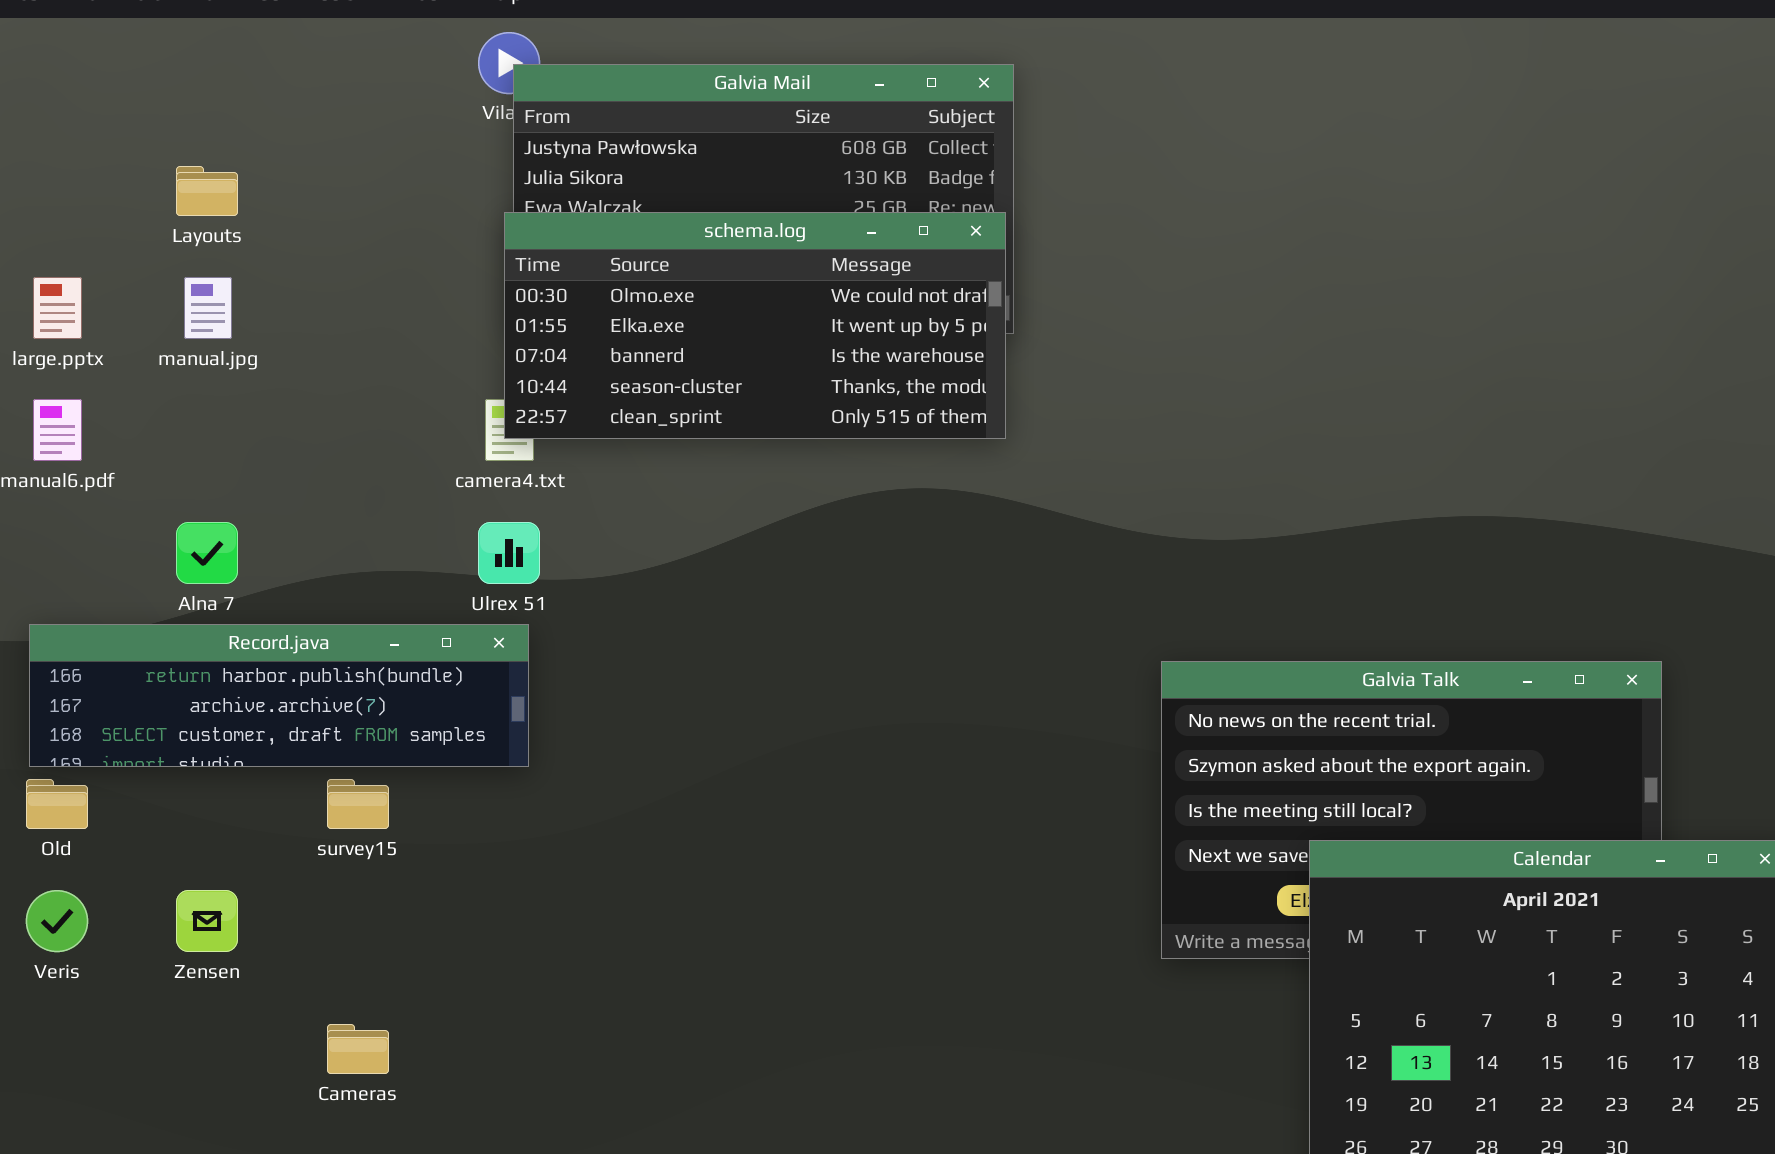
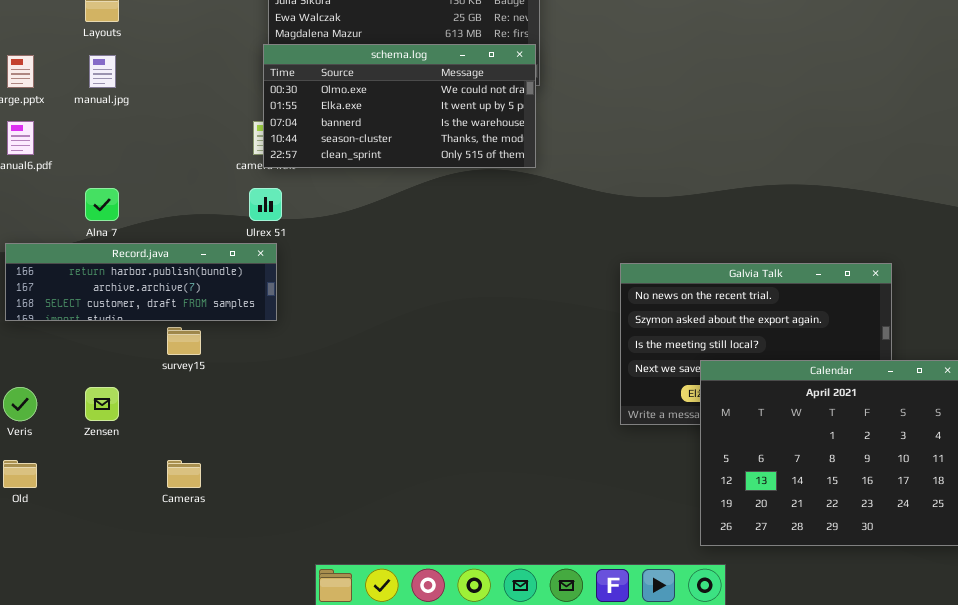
schema.log: [504,212,1006,439] -> [263,44,536,168], moved
Old: [26,779,88,829] -> [3,460,37,488], moved

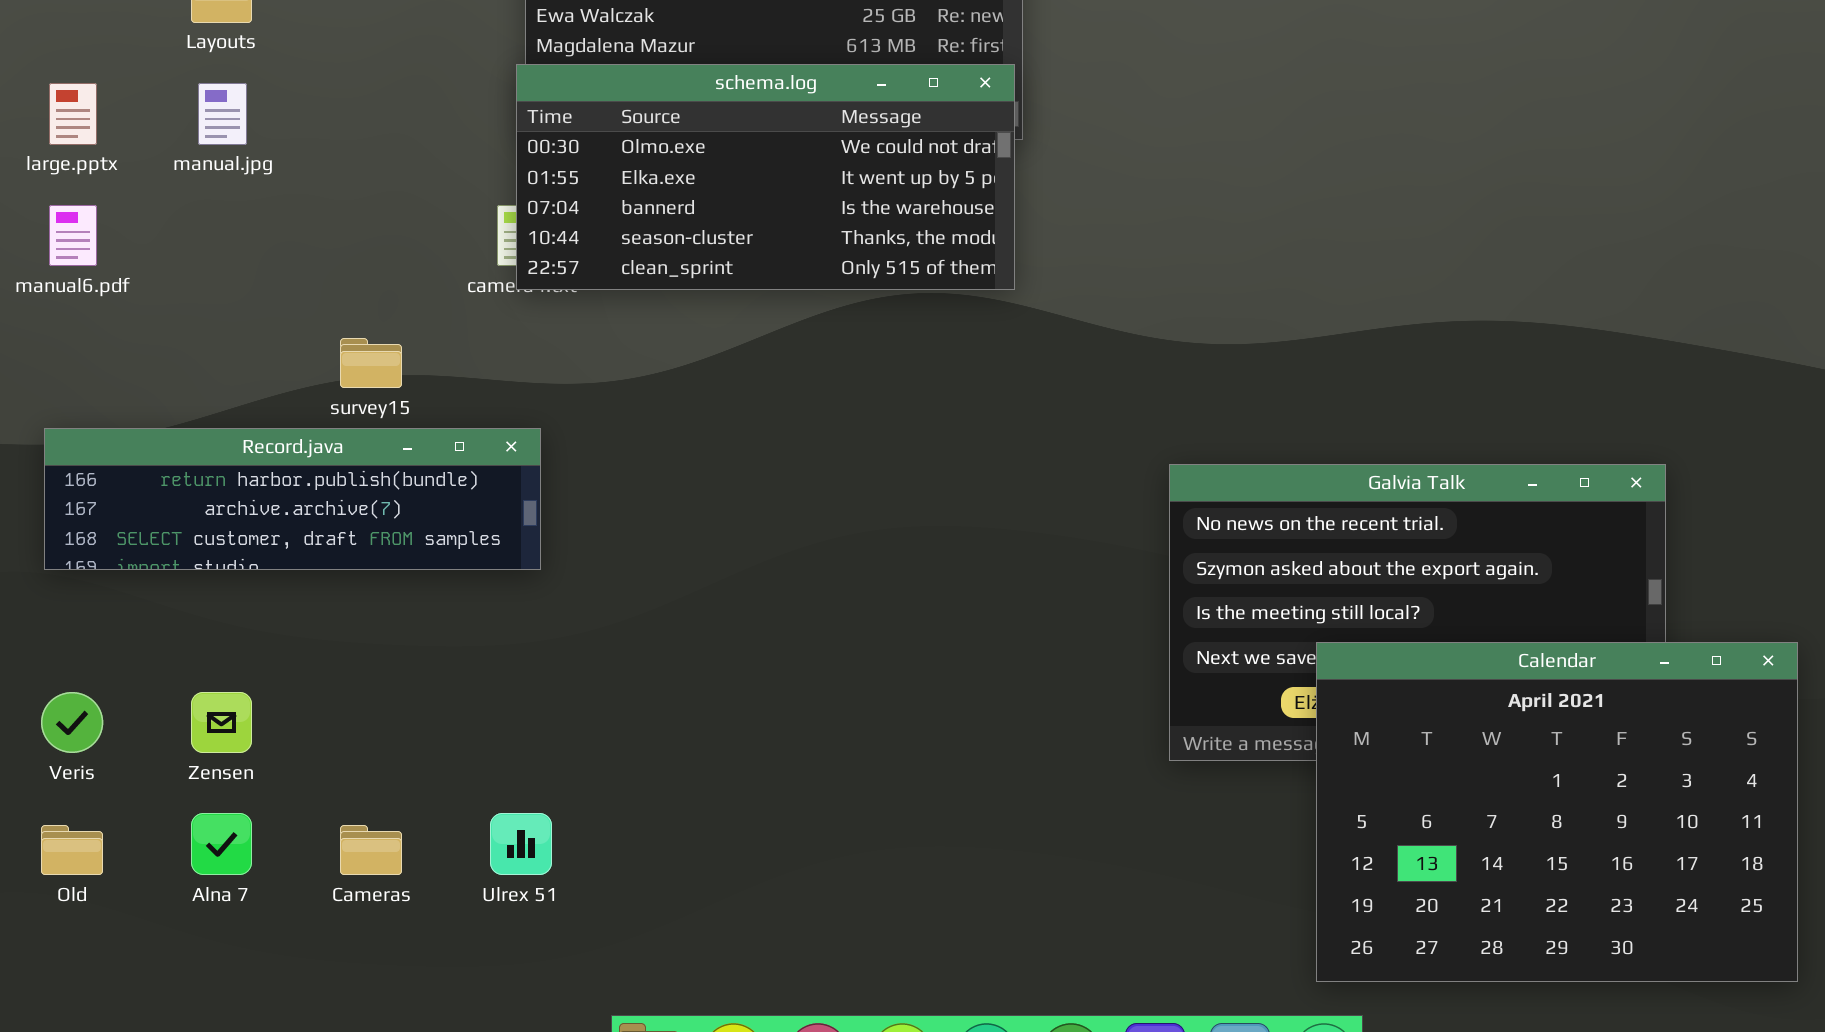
Alna 7: [85,188,119,221] -> [191,813,252,875], moved
Ulrex 51: [249,188,282,221] -> [490,813,552,875], moved
survey15: [167,327,201,355] -> [340,338,402,388], moved

